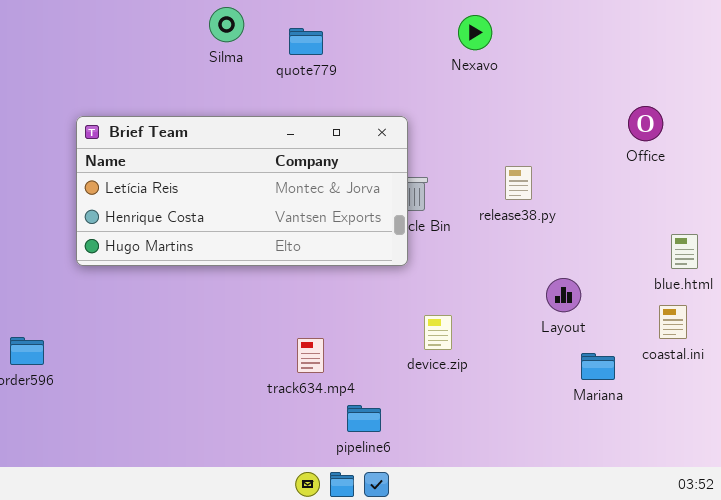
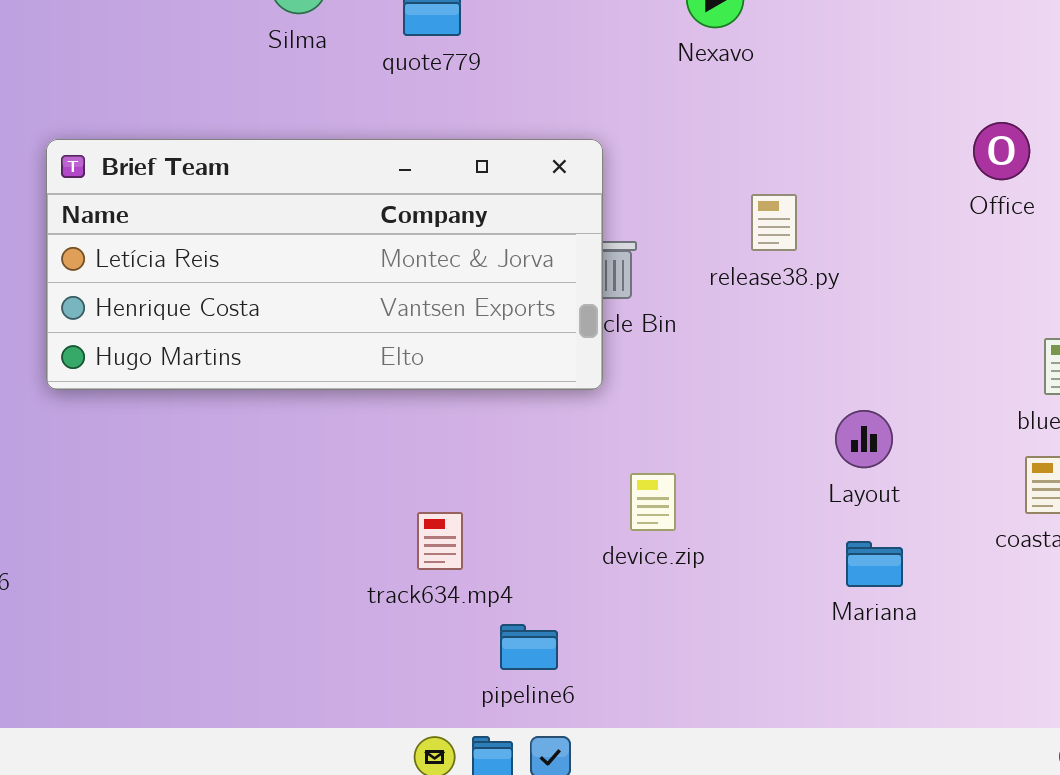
release38.py: [505,166,532,200] -> [751,194,797,251], moved
Mariana: [581,353,615,380] -> [846,541,903,587], moved

